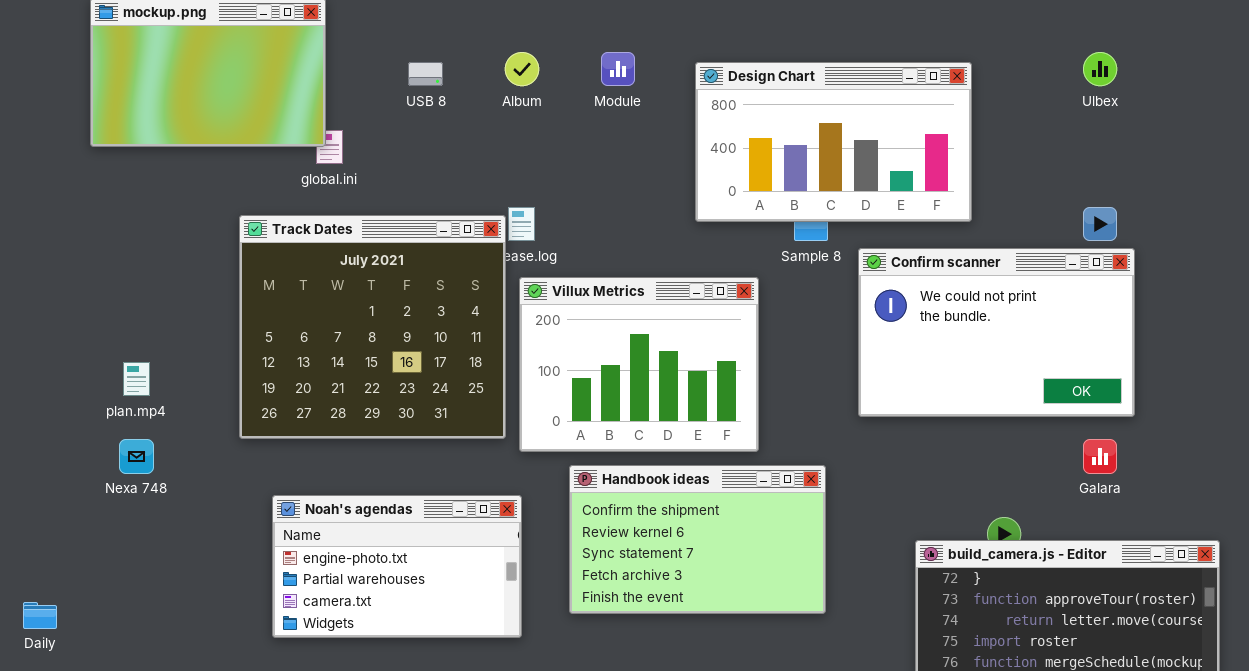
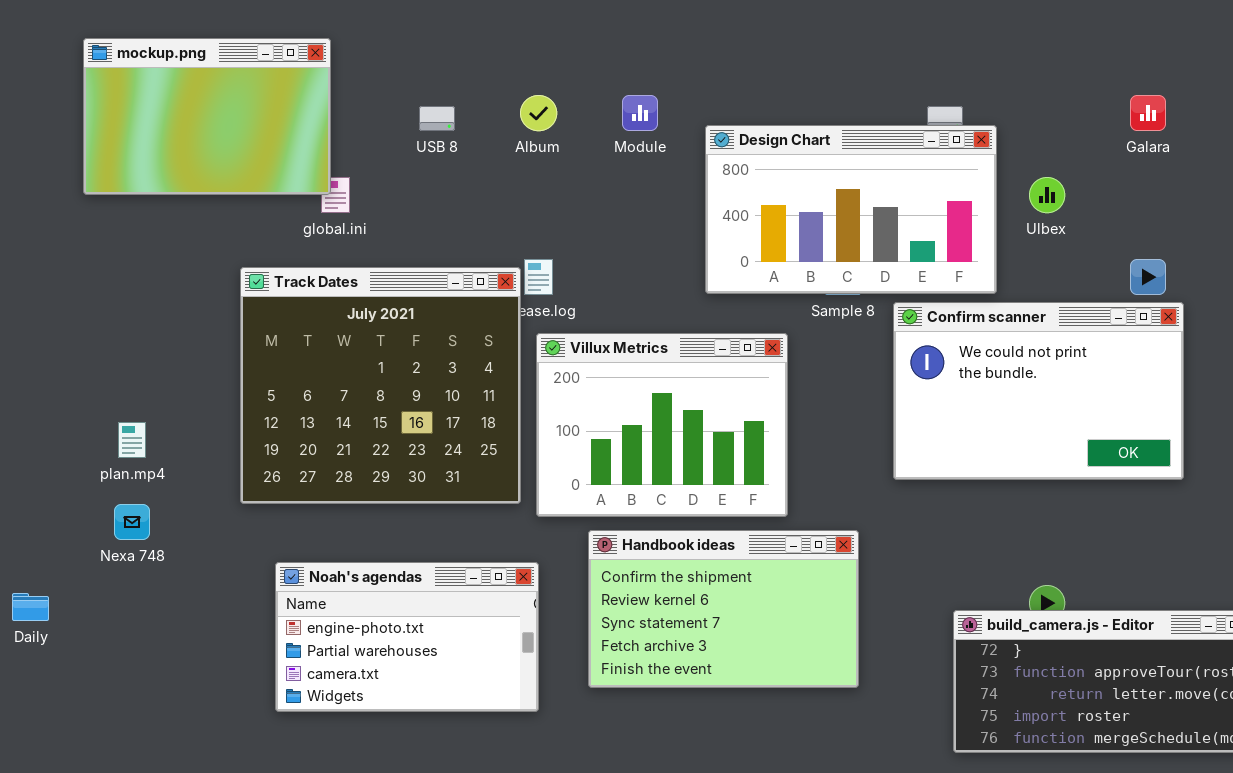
Ulbex: [1083,52,1117,86] -> [1029,177,1065,213], moved
Design Chart: [695,62,972,222] -> [705,125,997,294], moved
Galara: [1083,439,1117,474] -> [1130,95,1166,131], moved
Daily: [23,602,57,629] -> [12,593,49,621], moved

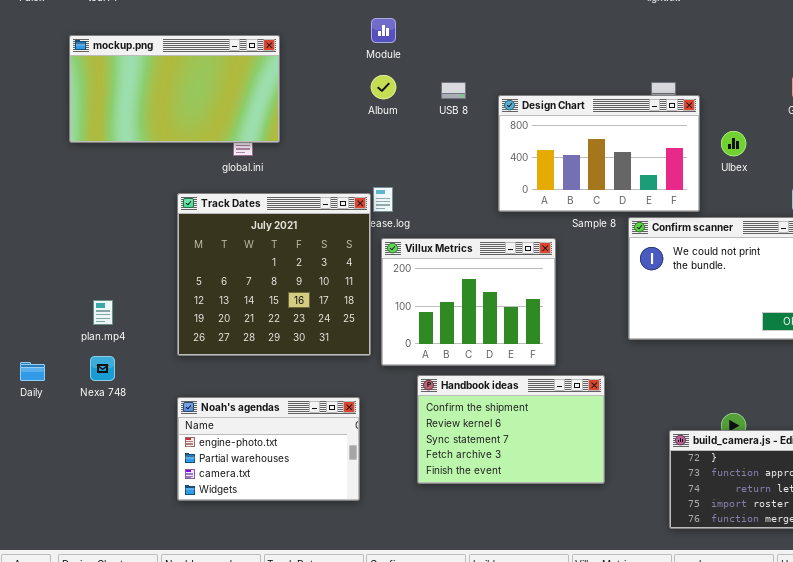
mockup.png: [83,38,331,195] -> [69,35,280,143], resized
Module: [622,95,658,131] -> [371,18,396,43], moved
USB 8: [419,106,455,131] -> [441,82,466,99], moved
Noah's agendas: [275,562,539,712] -> [177,397,360,501], moved
Daily: [12,593,49,621] -> [20,362,45,381], moved

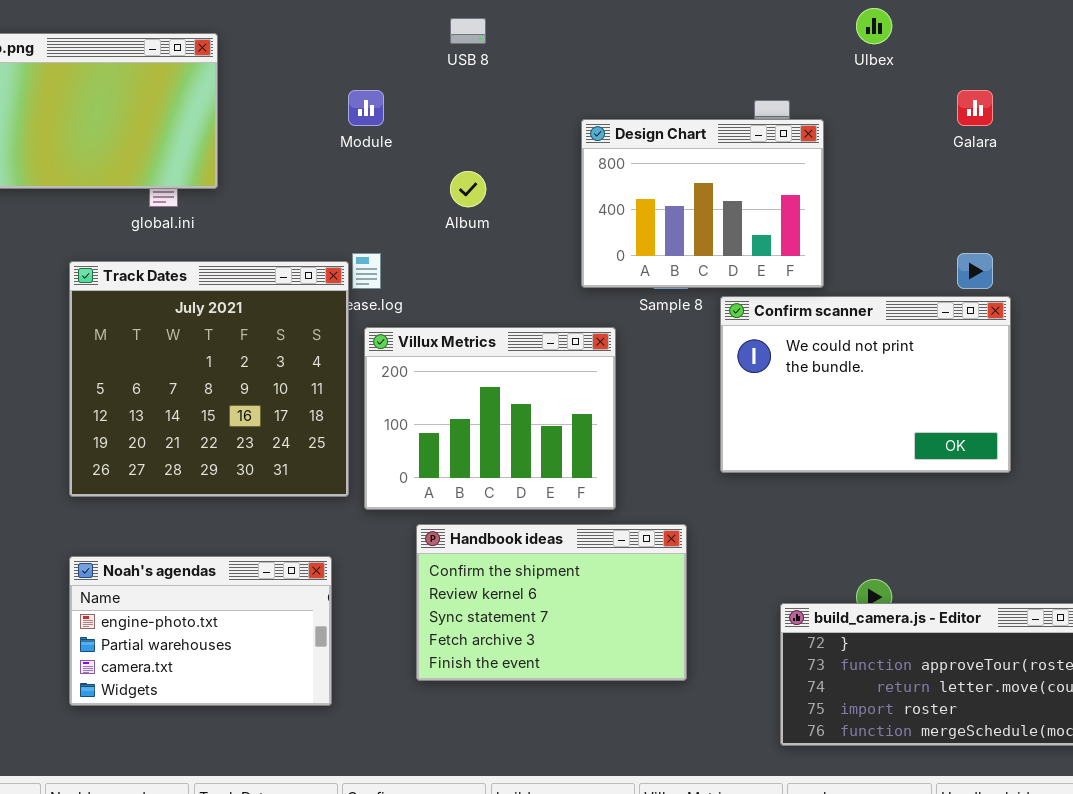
Module: [371,18,396,43] -> [348,90,384,126], moved
Album: [371,75,396,99] -> [450,171,486,207], moved
USB 8: [441,82,466,99] -> [450,18,486,44], moved
Design Chart: [498,95,700,212] -> [581,119,824,288], resized
Ulbex: [721,131,746,156] -> [856,8,892,44], moved

